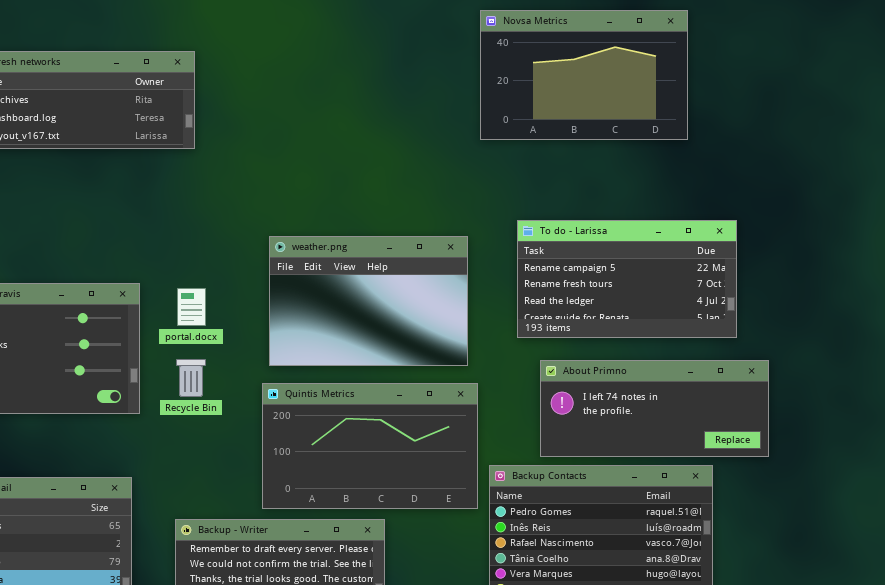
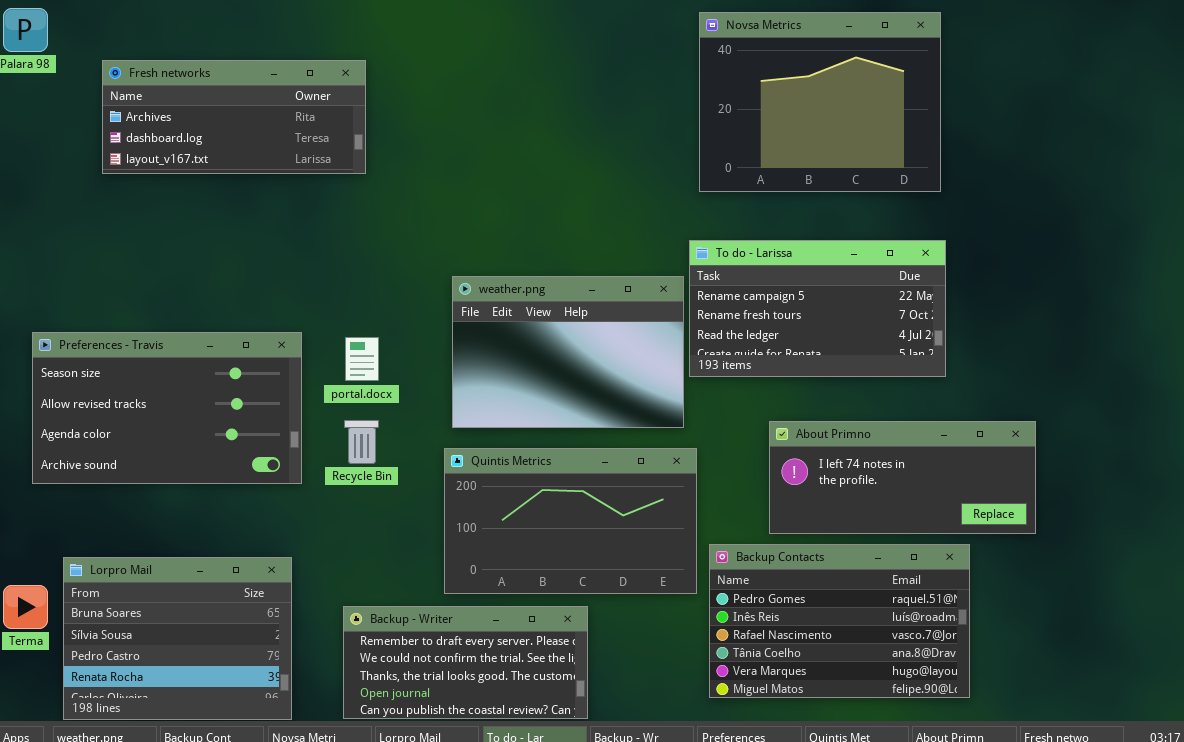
Novsa Metrics: [480,10,688,140] -> [699,12,941,192], resized
To do - Larissa: [517,220,737,338] -> [689,240,946,377], moved

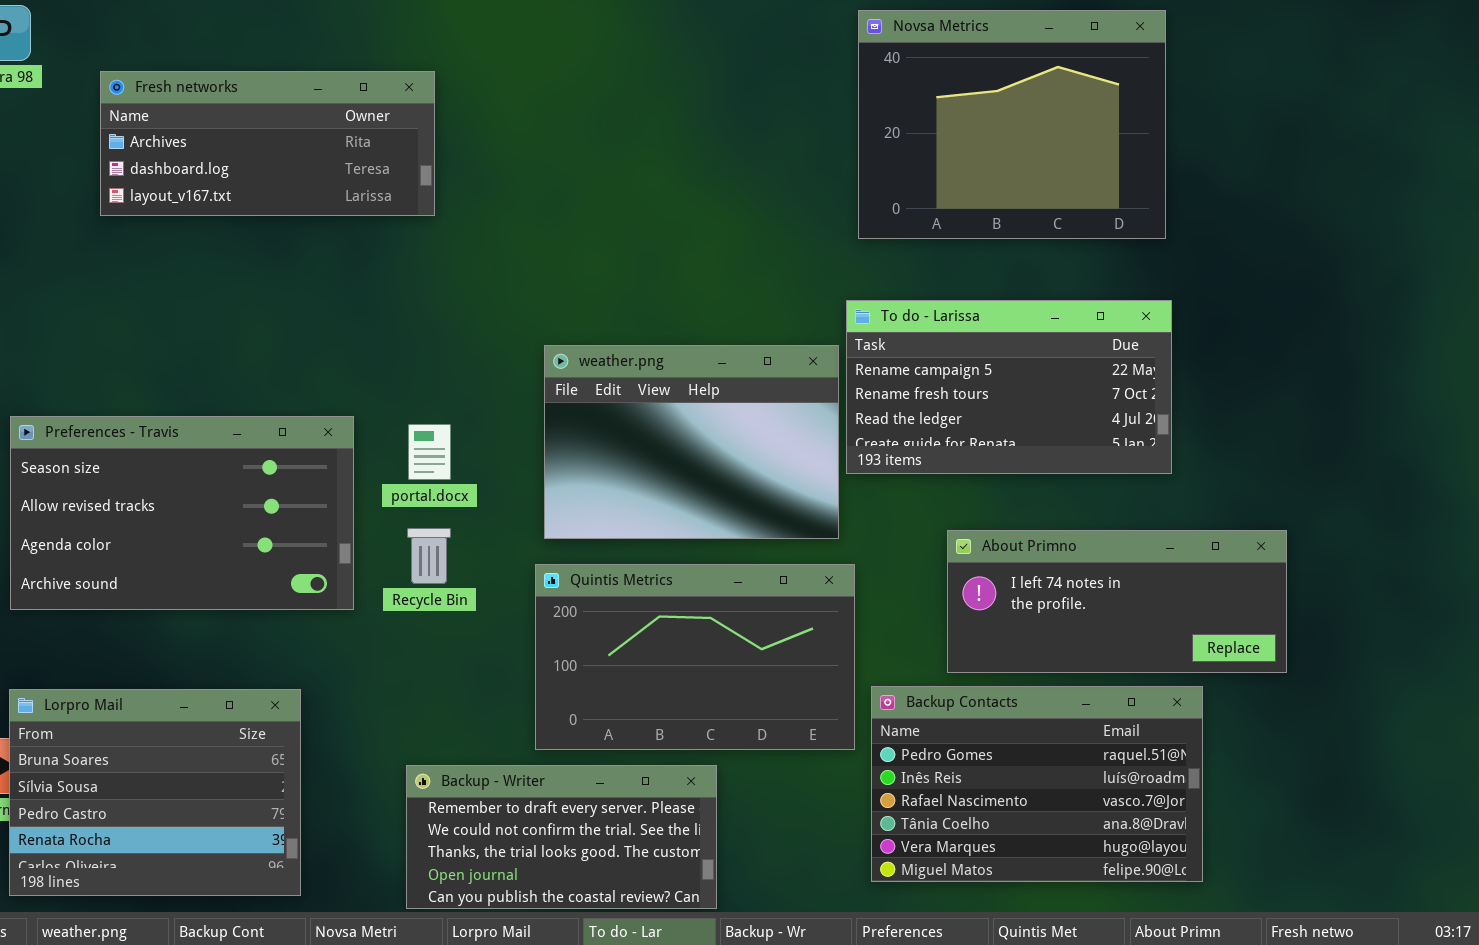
Lorpro Mail: [63,557,292,720] -> [9,689,301,896], moved

